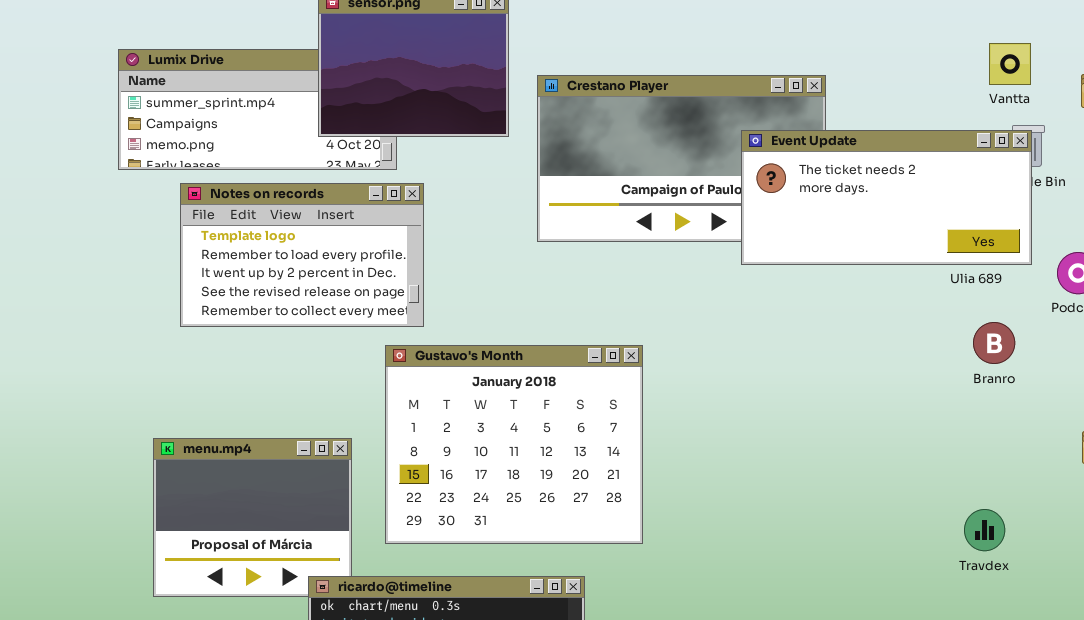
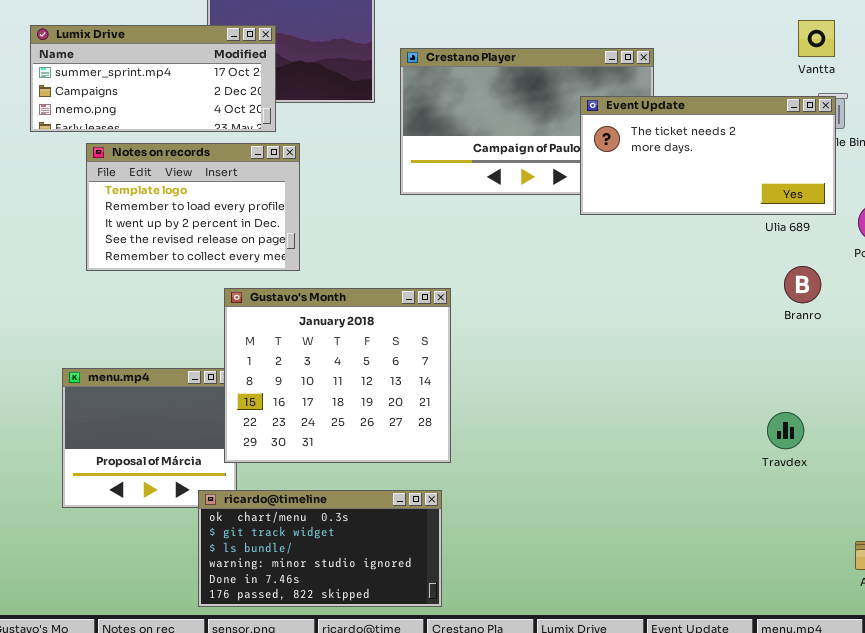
Lumix Drive: [118,49,397,170] -> [30,25,276,132], raised
Gustavo's Month: [385,345,643,544] -> [224,288,451,463], moved
Travdex: [964,509,1005,551] -> [767,412,804,449], moved

